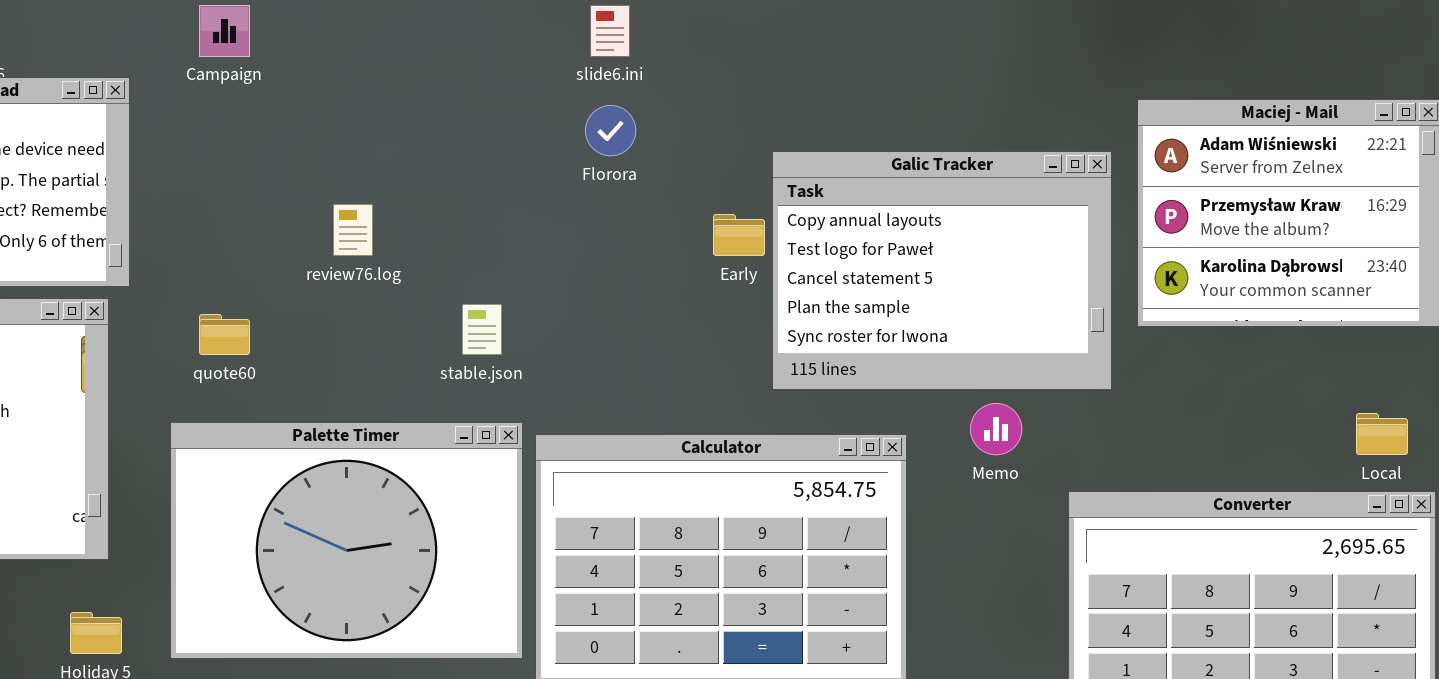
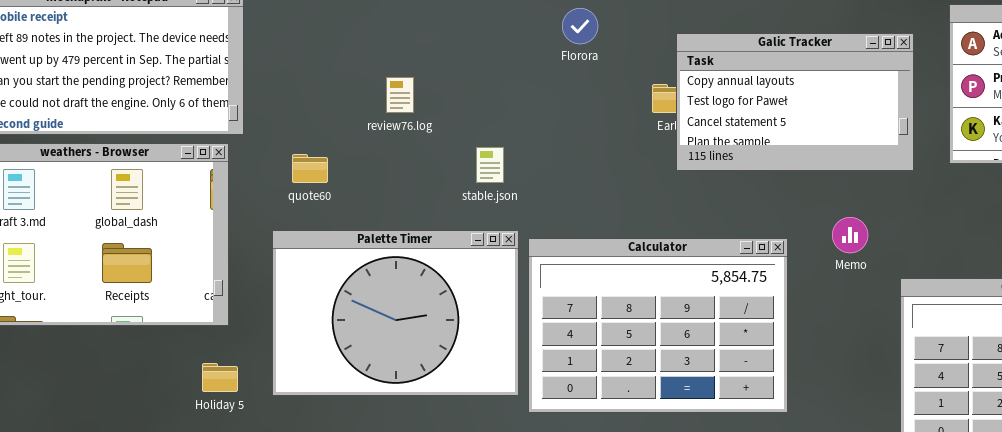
Galic Tracker: [772,151,1112,390] -> [676,33,914,171], moved, resized

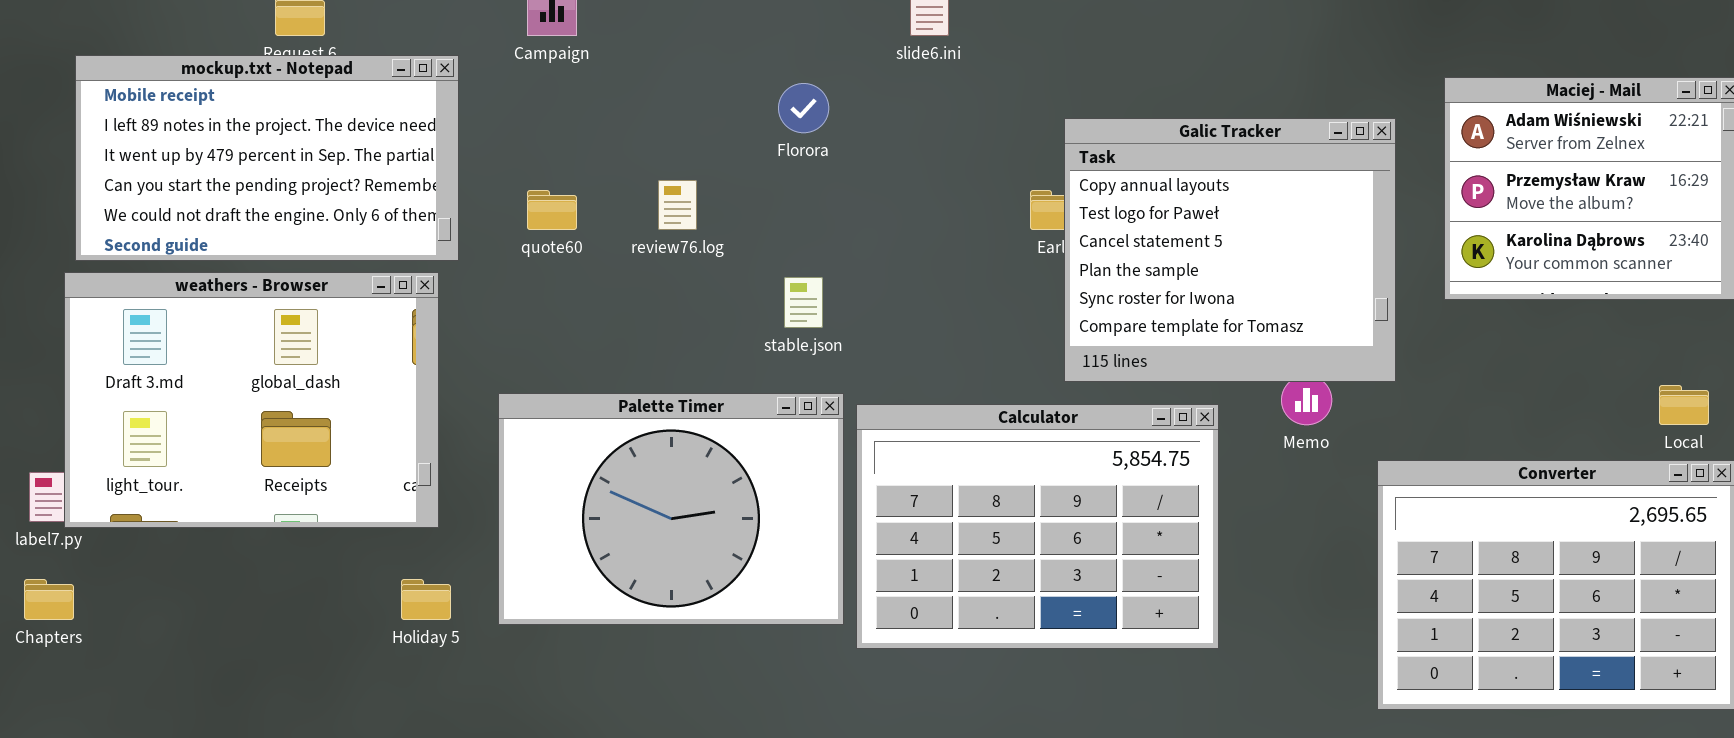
Florora: [562,8,598,44] -> [778,83,829,133], moved
Galic Tracker: [676,33,914,171] -> [1064,118,1396,382], resized
quote60: [292,154,328,183] -> [527,190,577,230], moved

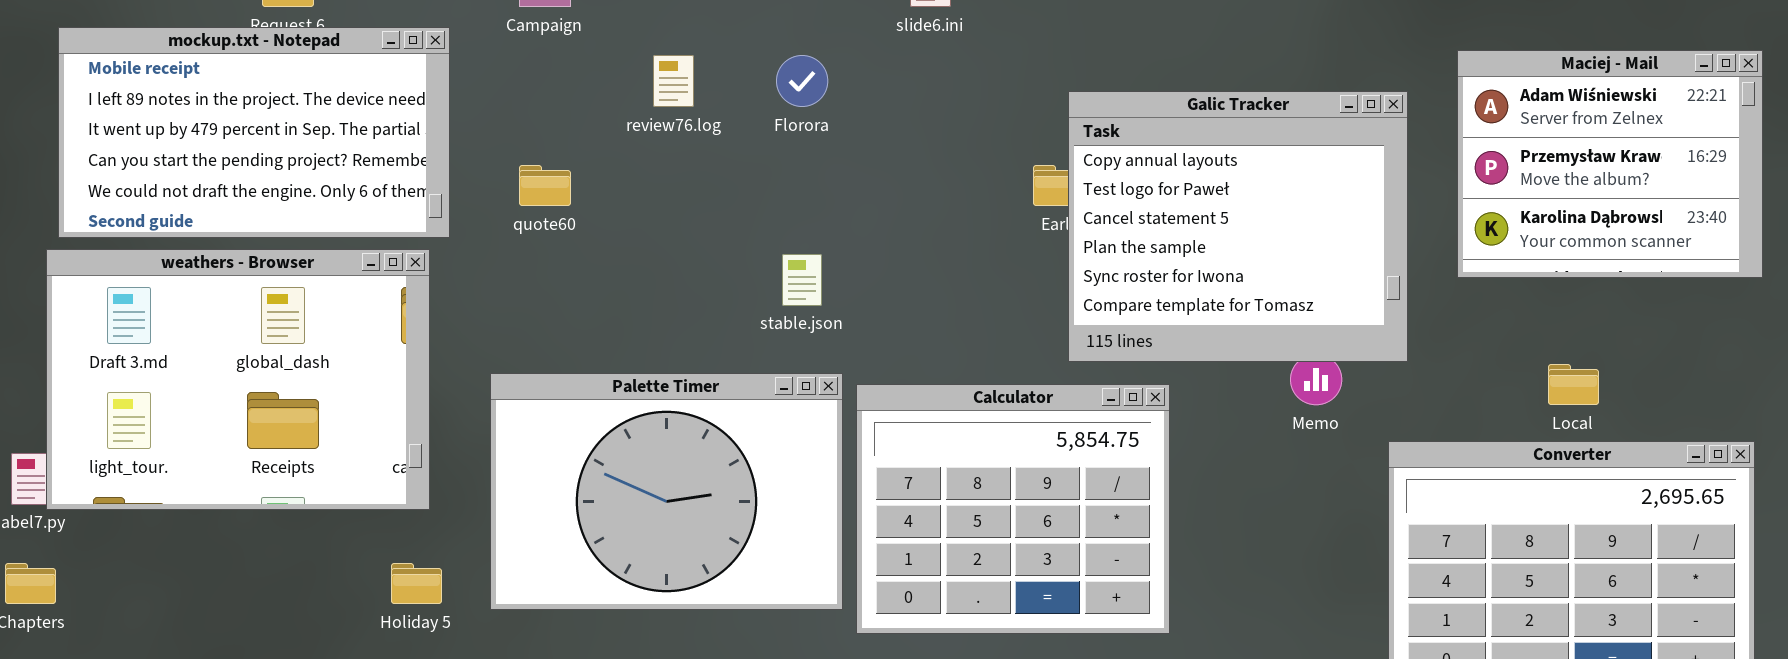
review76.log: [658,180,697,230] -> [653,55,694,107], moved
Local: [1659,385,1709,425] -> [1548,364,1599,405], moved
Calculator: [856,404,1219,649] -> [856,384,1170,634], resized

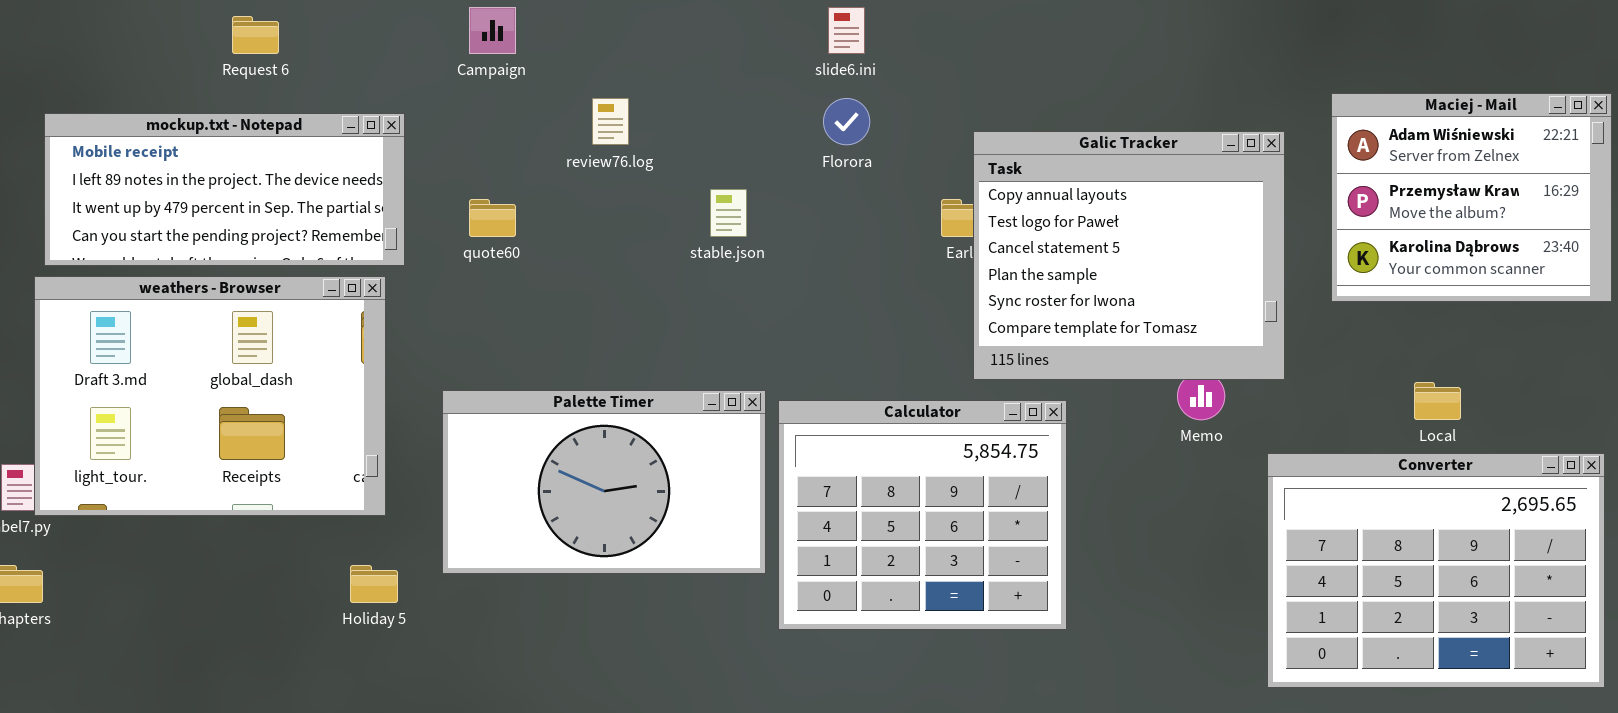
mockup.txt - Notepad: [58,27,450,238] -> [44,113,405,266], resized
Florora: [776,55,828,107] -> [823,98,870,145], moved
stable.json: [782,254,822,306] -> [710,189,747,237], moved
Palette Timer: [490,373,843,610] -> [442,390,766,574], resized

